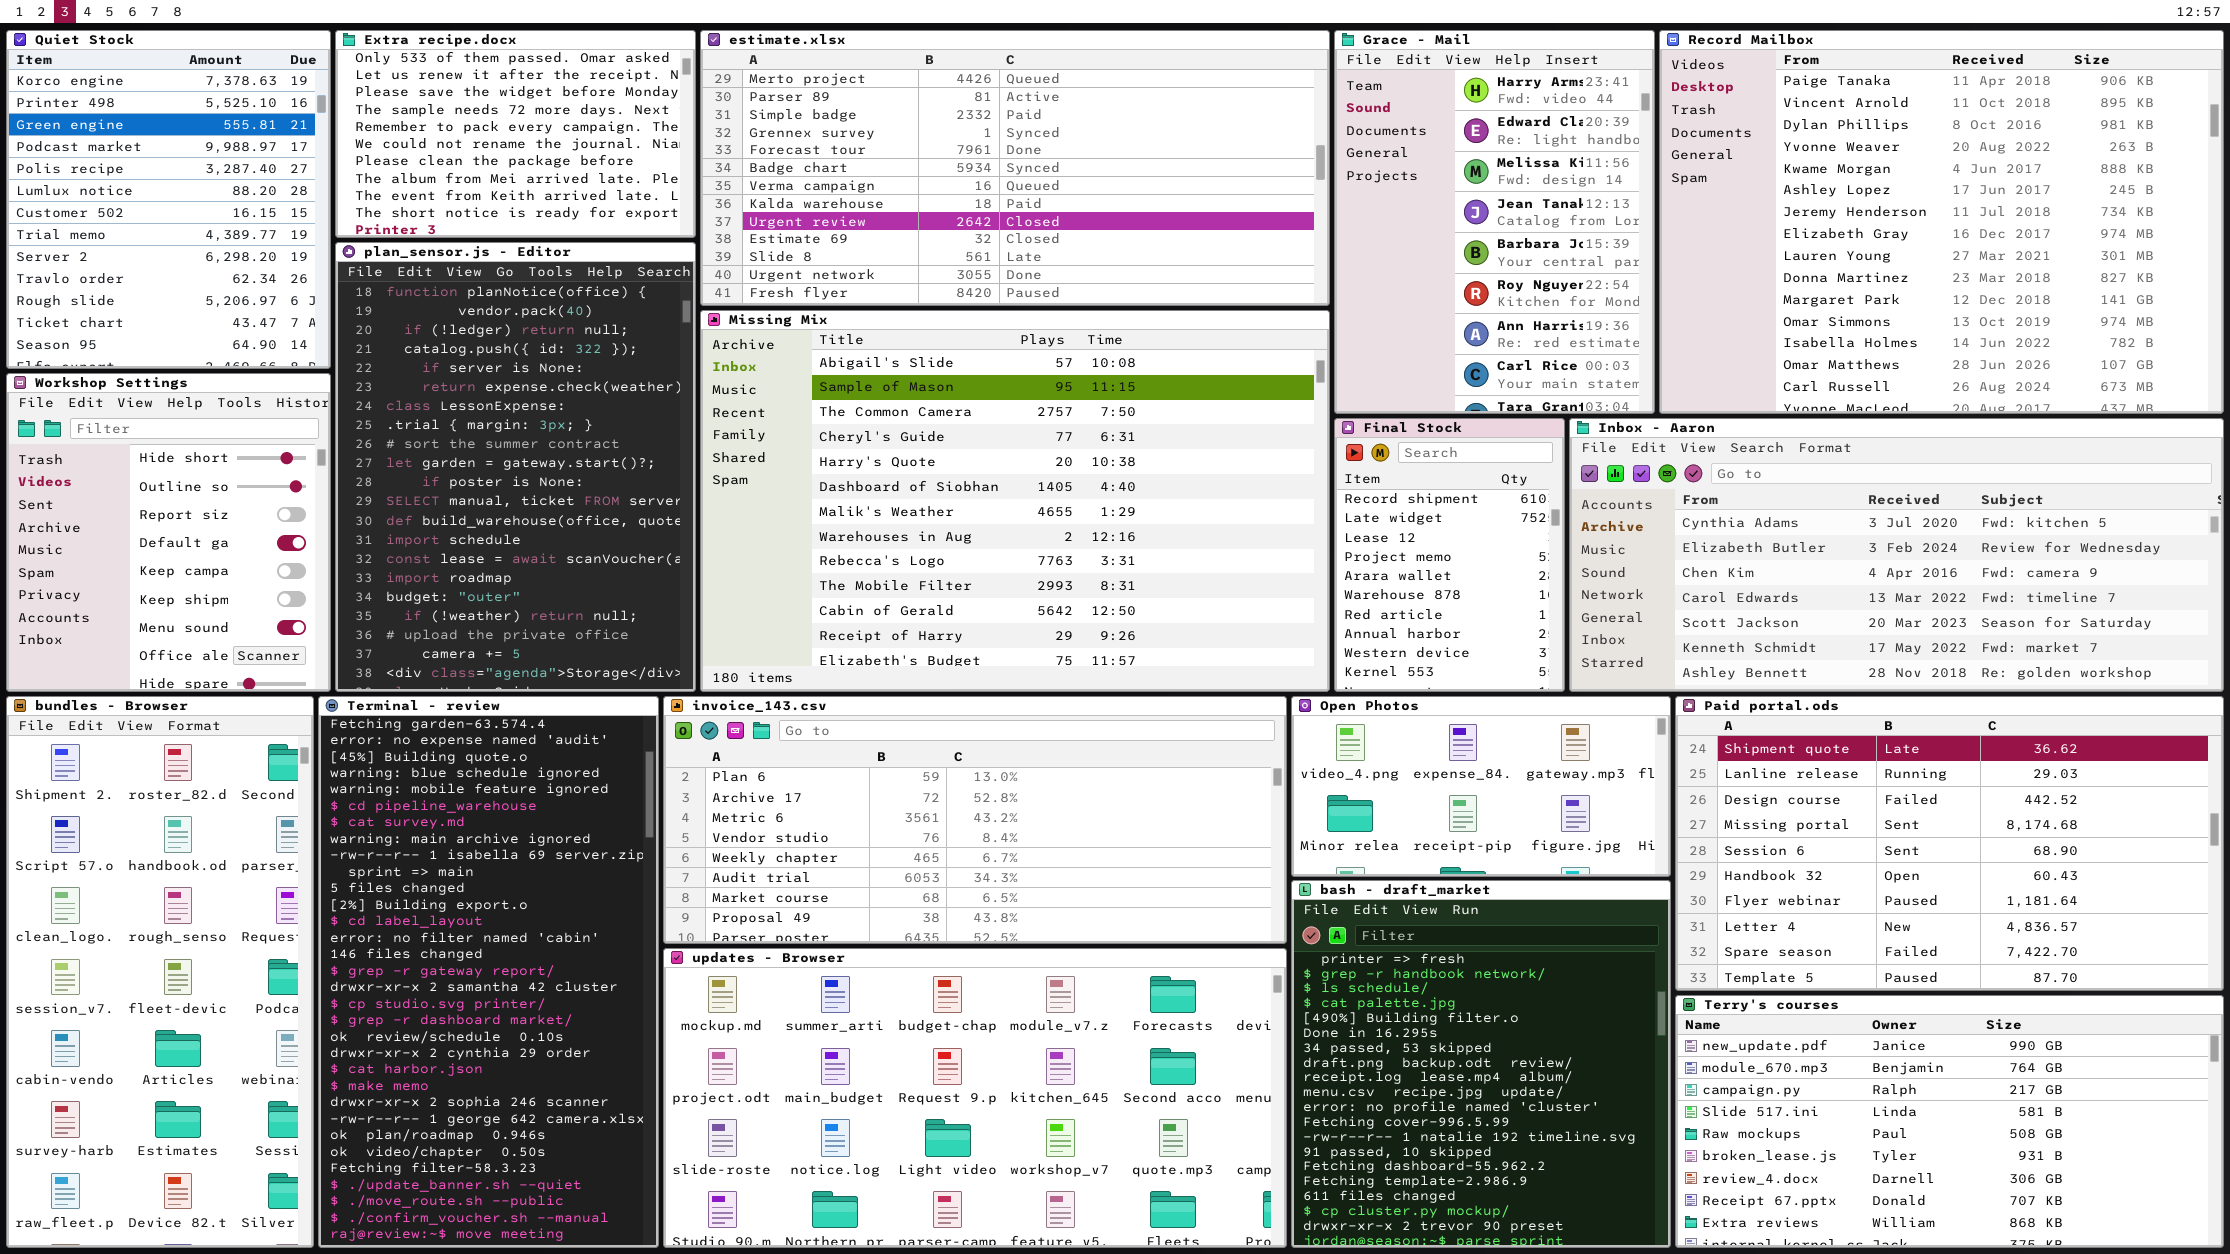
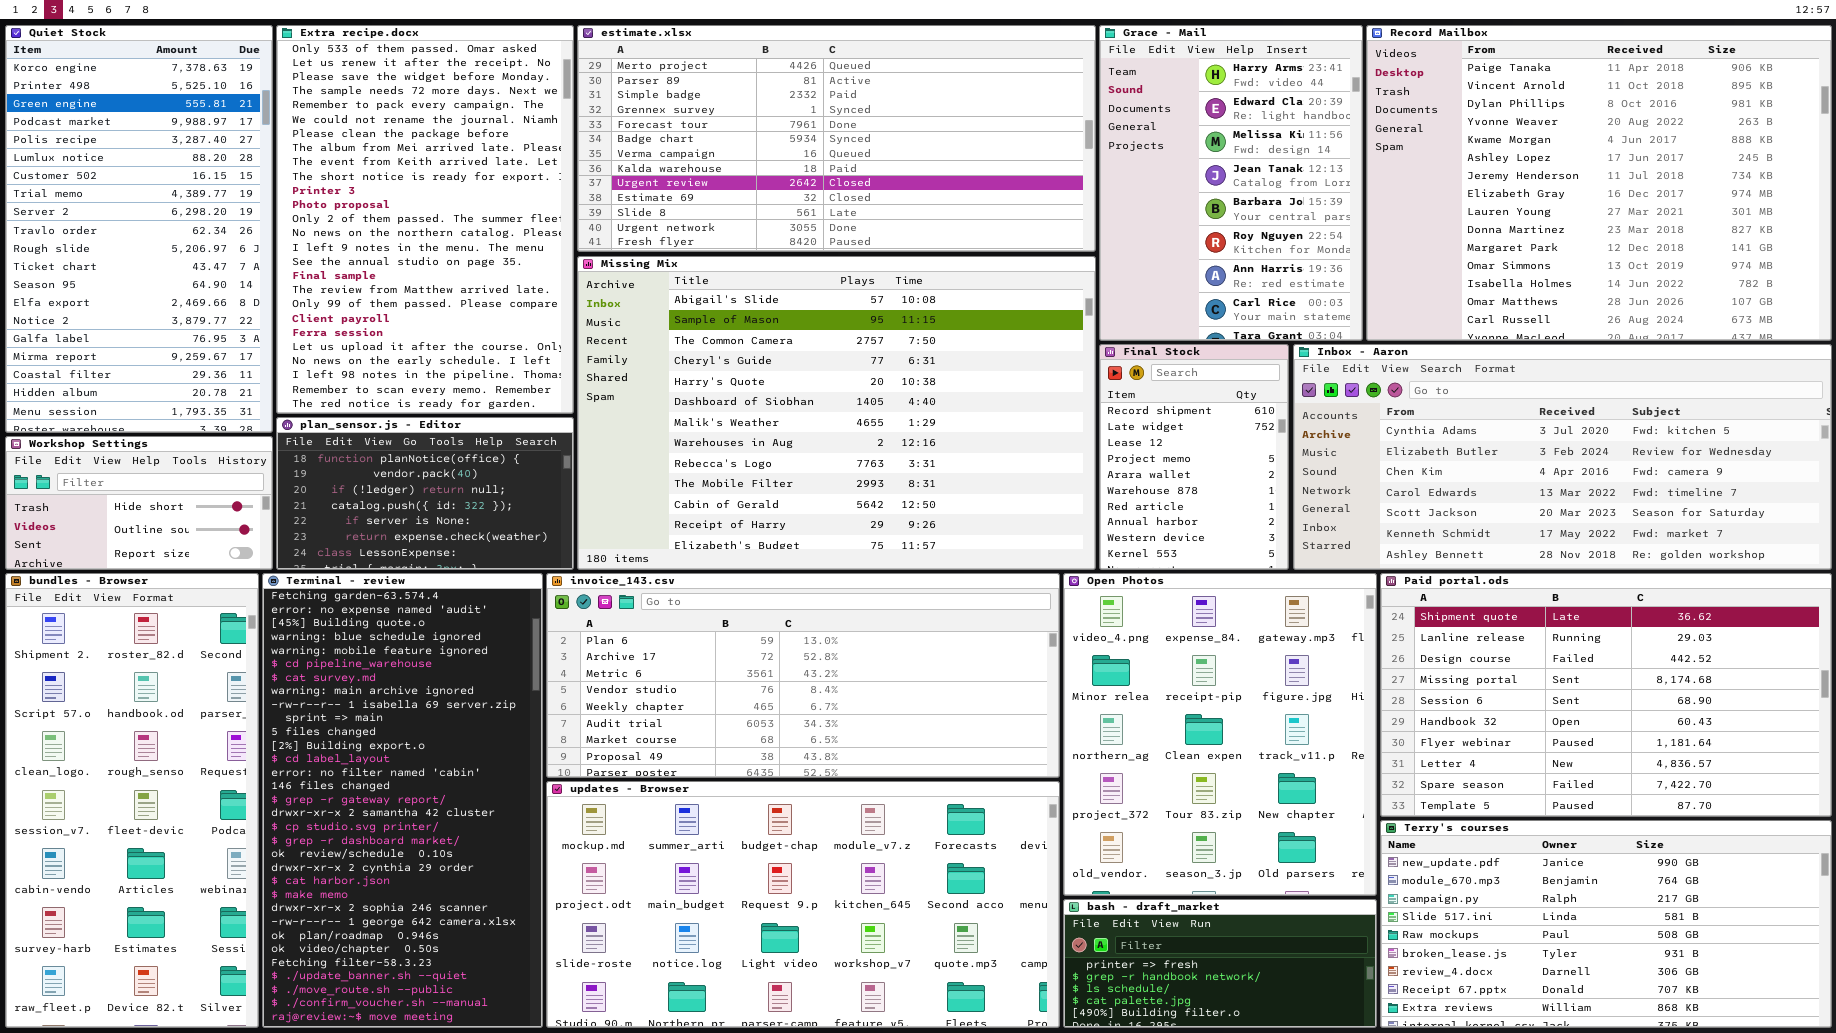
Quiet Stock: [6,30,331,369] -> [5,25,273,433], resized
Extra recipe.docx: [335,30,696,238] -> [276,25,574,414], resized
plan_sensor.js - Editor: [335,242,696,692] -> [276,417,574,570], resized
Workshop Settings: [6,373,331,692] -> [5,436,273,570], resized
Open Photos: [1291,696,1671,877] -> [1063,573,1377,896], resized
bash - draft_market: [1291,880,1671,1248] -> [1063,899,1377,1028], resized

